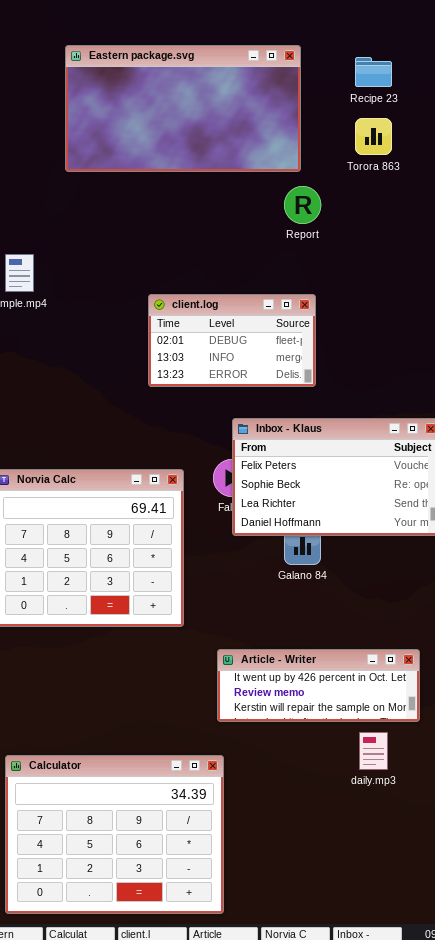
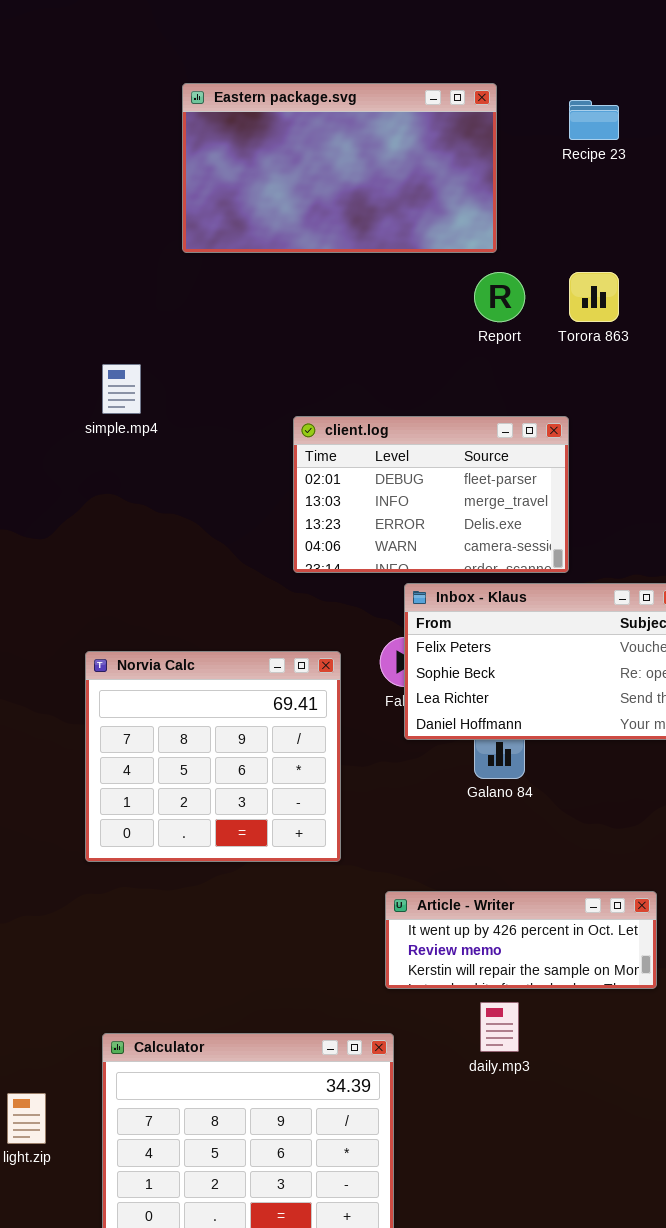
Torora 863: [355,118,392,155] -> [569,272,619,322], moved
client.log: [148,294,316,387] -> [293,416,569,573], resized
daily.mp3: [359,732,388,770] -> [480,1002,519,1052], moved

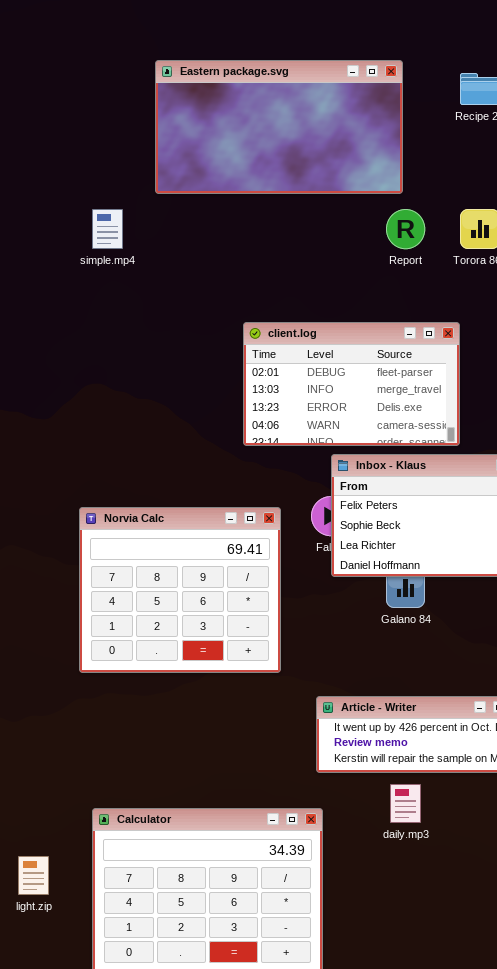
simple.mp4: [102,364,141,414] -> [92,209,123,249], moved

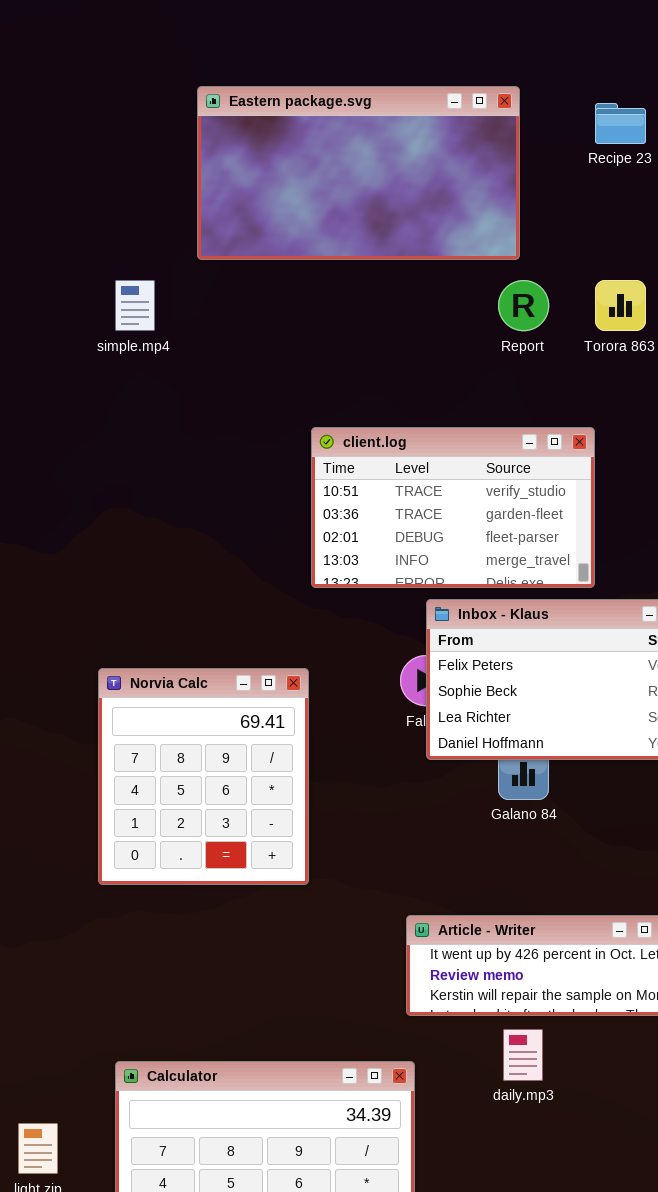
client.log: [243,322,460,446] -> [311,427,595,588], scrolled up 2 rows
Norvia Calc: [79,507,281,673] -> [98,668,309,885], resized

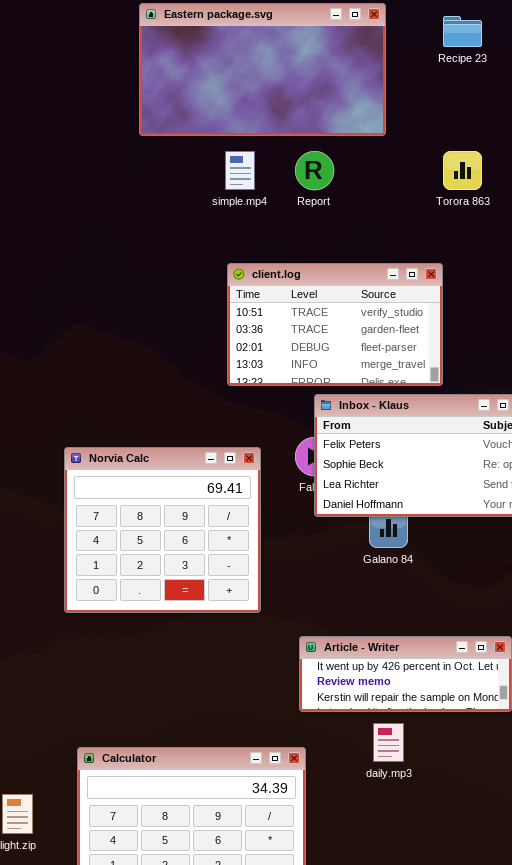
simple.mp4: [115,280,155,331] -> [225,151,255,190], moved
Report: [498,280,549,331] -> [295,151,334,190], moved
Norvia Calc: [98,668,309,885] -> [64,447,261,613], resized

